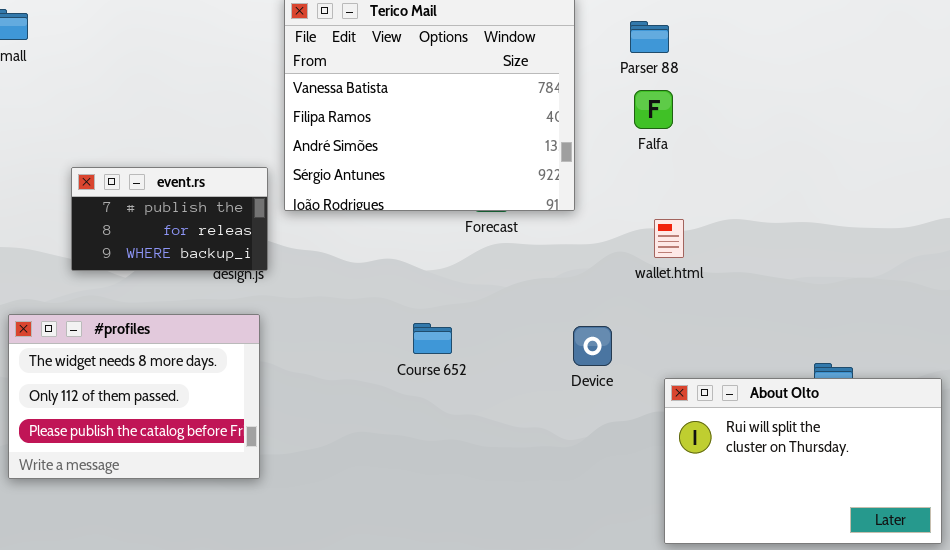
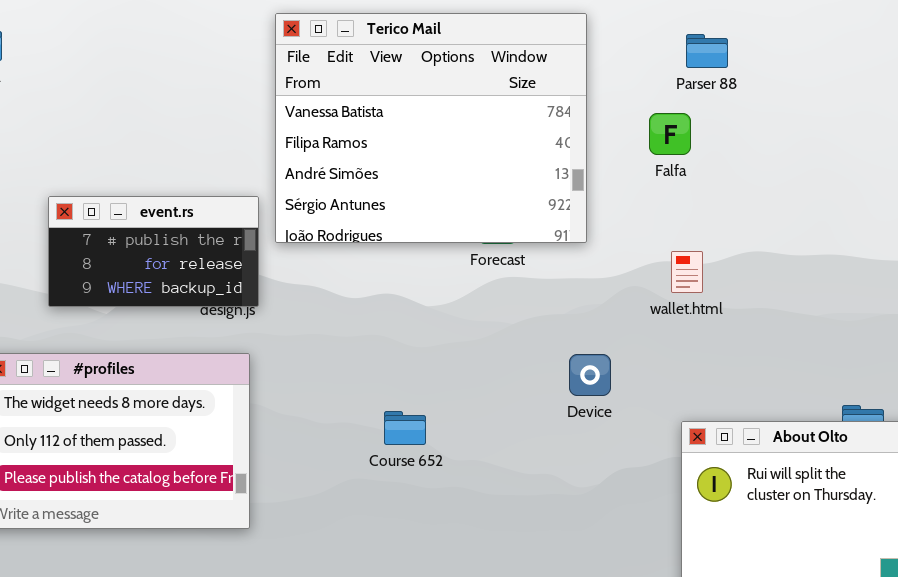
Parser 88: [630,21,669,53] -> [686,34,728,68], moved
Course 652: [413,323,452,354] -> [384,411,426,445], moved
Device: [573,326,612,366] -> [569,354,611,396], moved

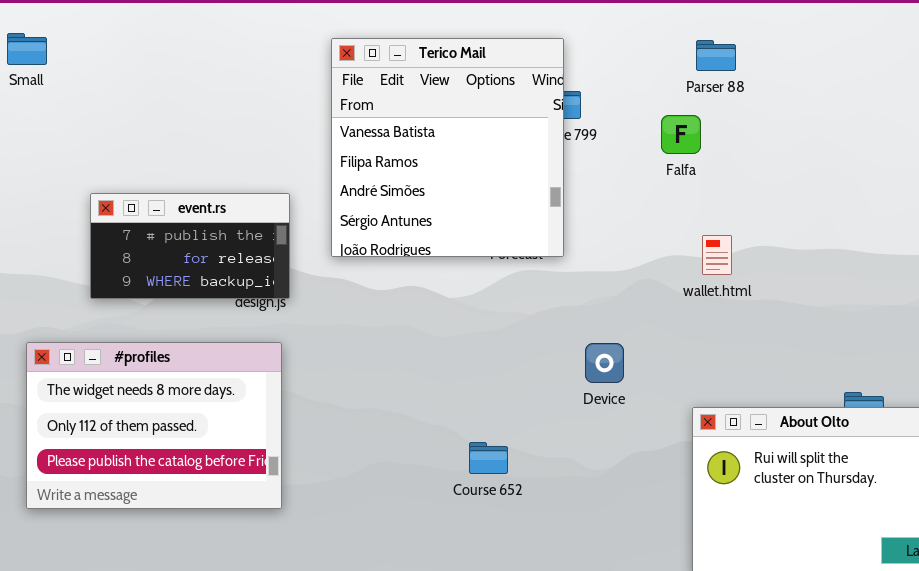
Terico Mail: [275,13,587,243] -> [331,38,564,257], moved, resized
wallet.html: [671,251,703,293] -> [702,235,732,275], moved
Course 652: [384,411,426,445] -> [469,442,508,474], moved

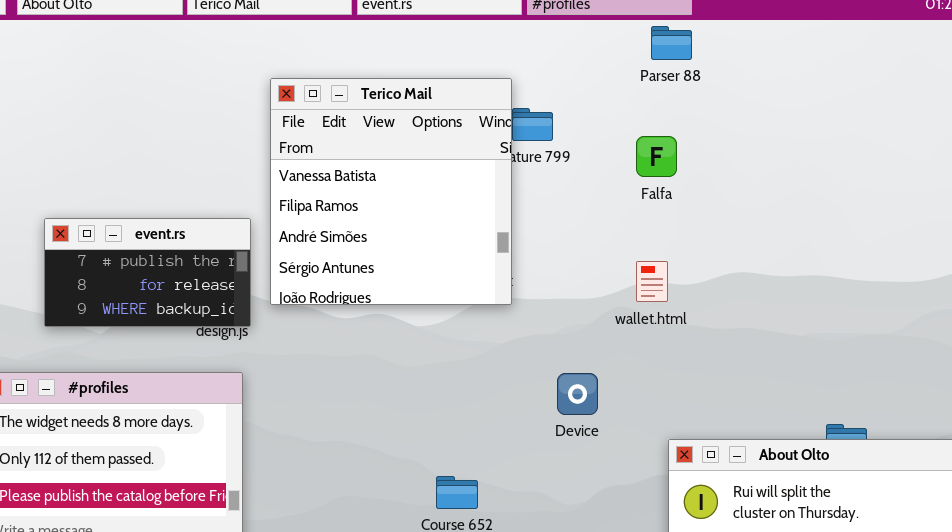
Terico Mail: [331,38,564,257] -> [270,78,512,305], moved
Parser 88: [696,40,736,71] -> [651,26,692,60], moved
wallet.html: [702,235,732,275] -> [636,261,668,302], moved

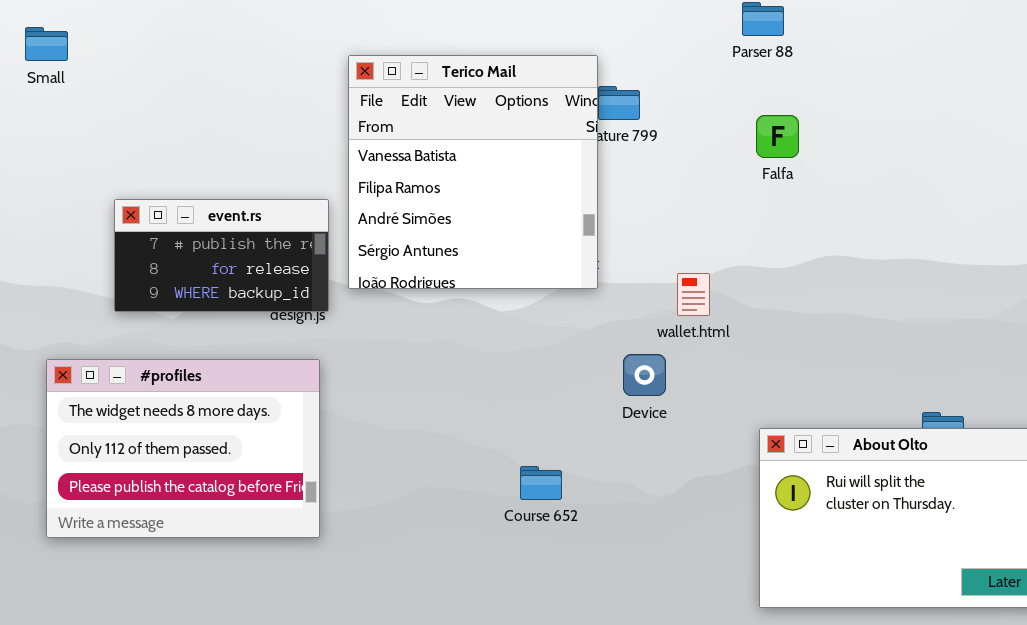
Falfa: [636,136,677,177] -> [756,115,799,158], moved
wallet.html: [636,261,668,302] -> [677,273,710,316], moved
Device: [557,373,598,415] -> [623,354,666,396], moved

